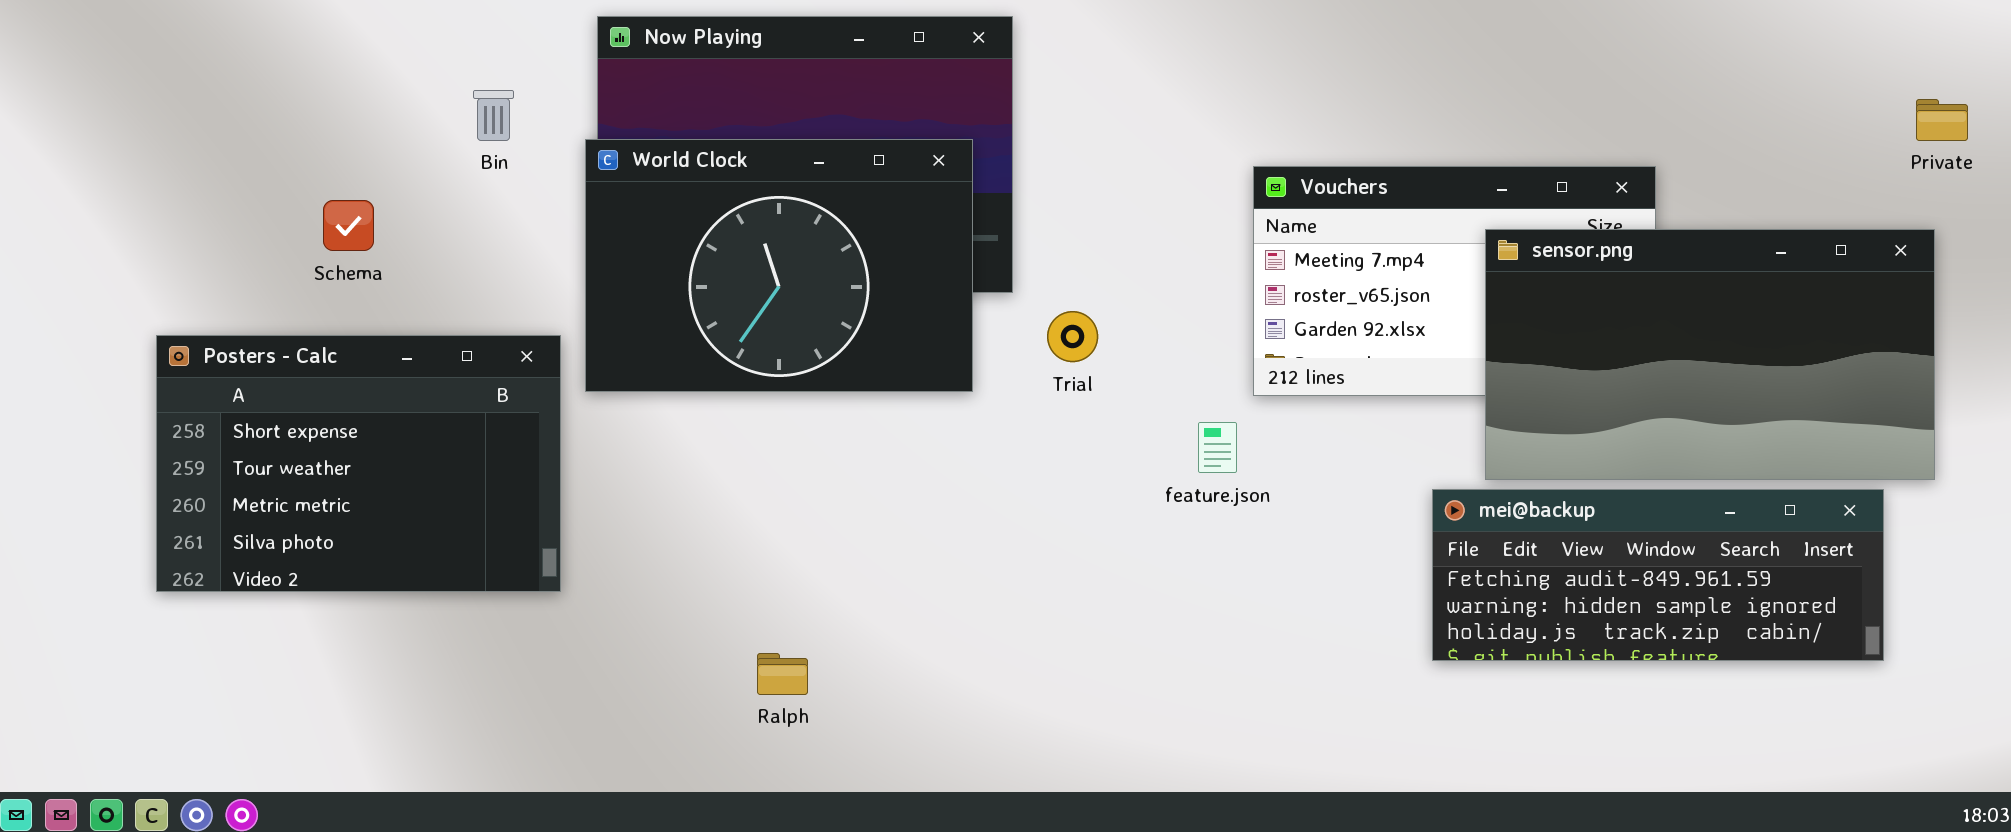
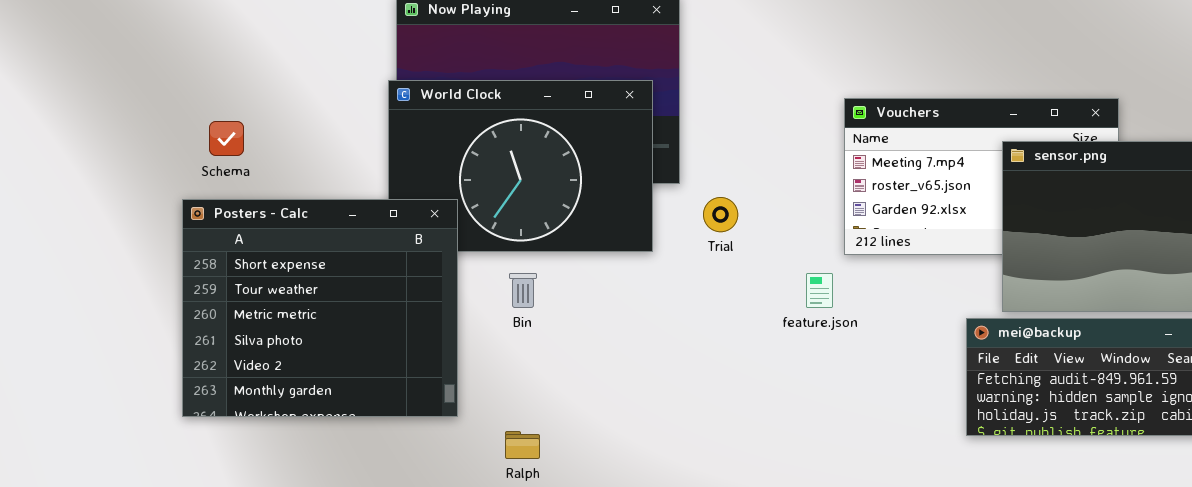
Bin: [473,90,514,141] -> [509,273,537,308], moved
Posters - Calc: [156,335,561,592] -> [182,199,458,417], moved, resized

